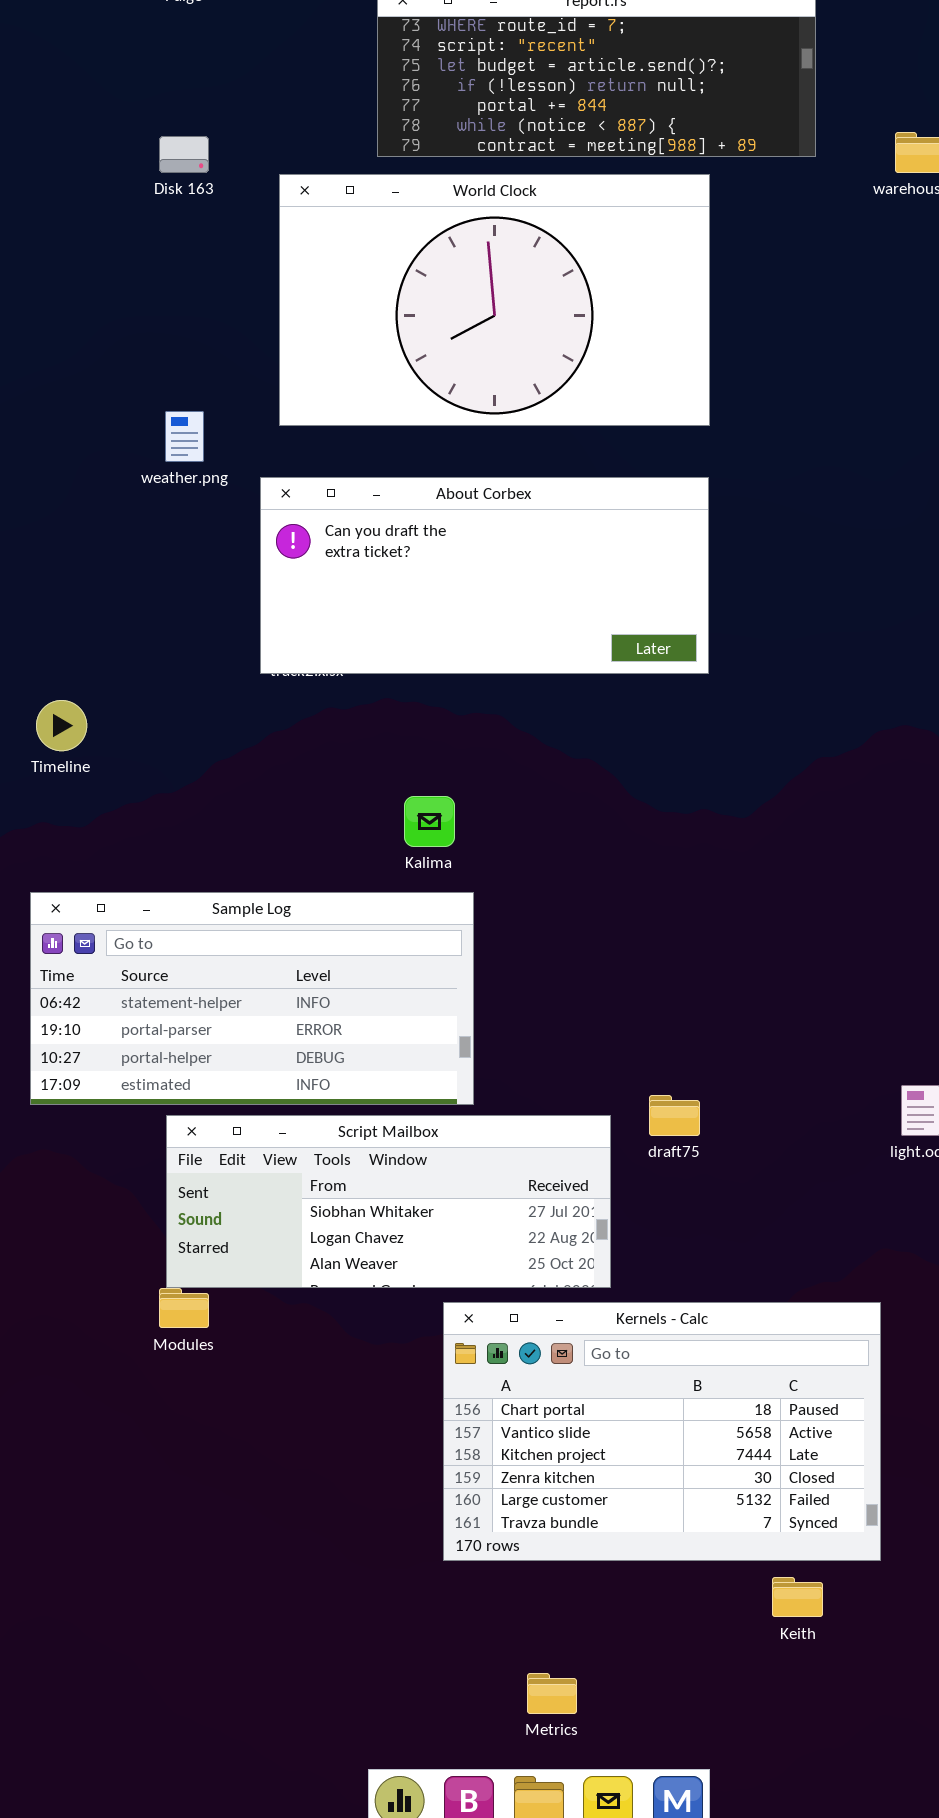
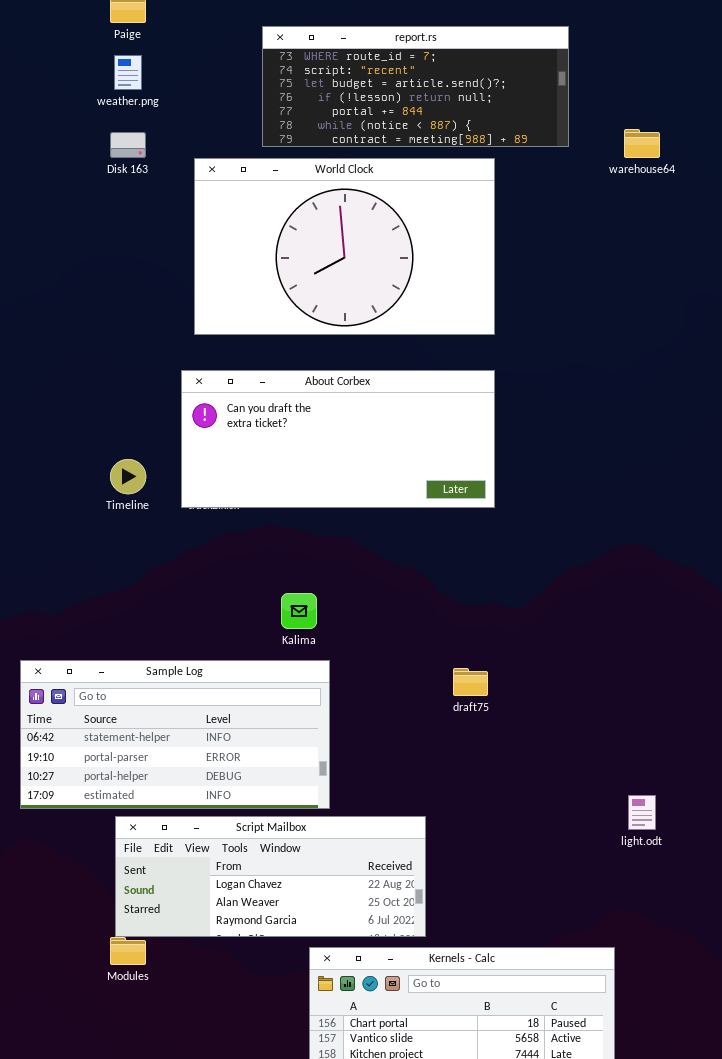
weather.png: [165,411,204,462] -> [114,55,142,90], moved
Timeline: [36,700,87,751] -> [110,459,146,494], moved
draft75: [649,1095,700,1136] -> [453,668,488,696], moved
Script Mailbox: [166,1115,611,1288] -> [115,816,426,937], scrolled down 1 row

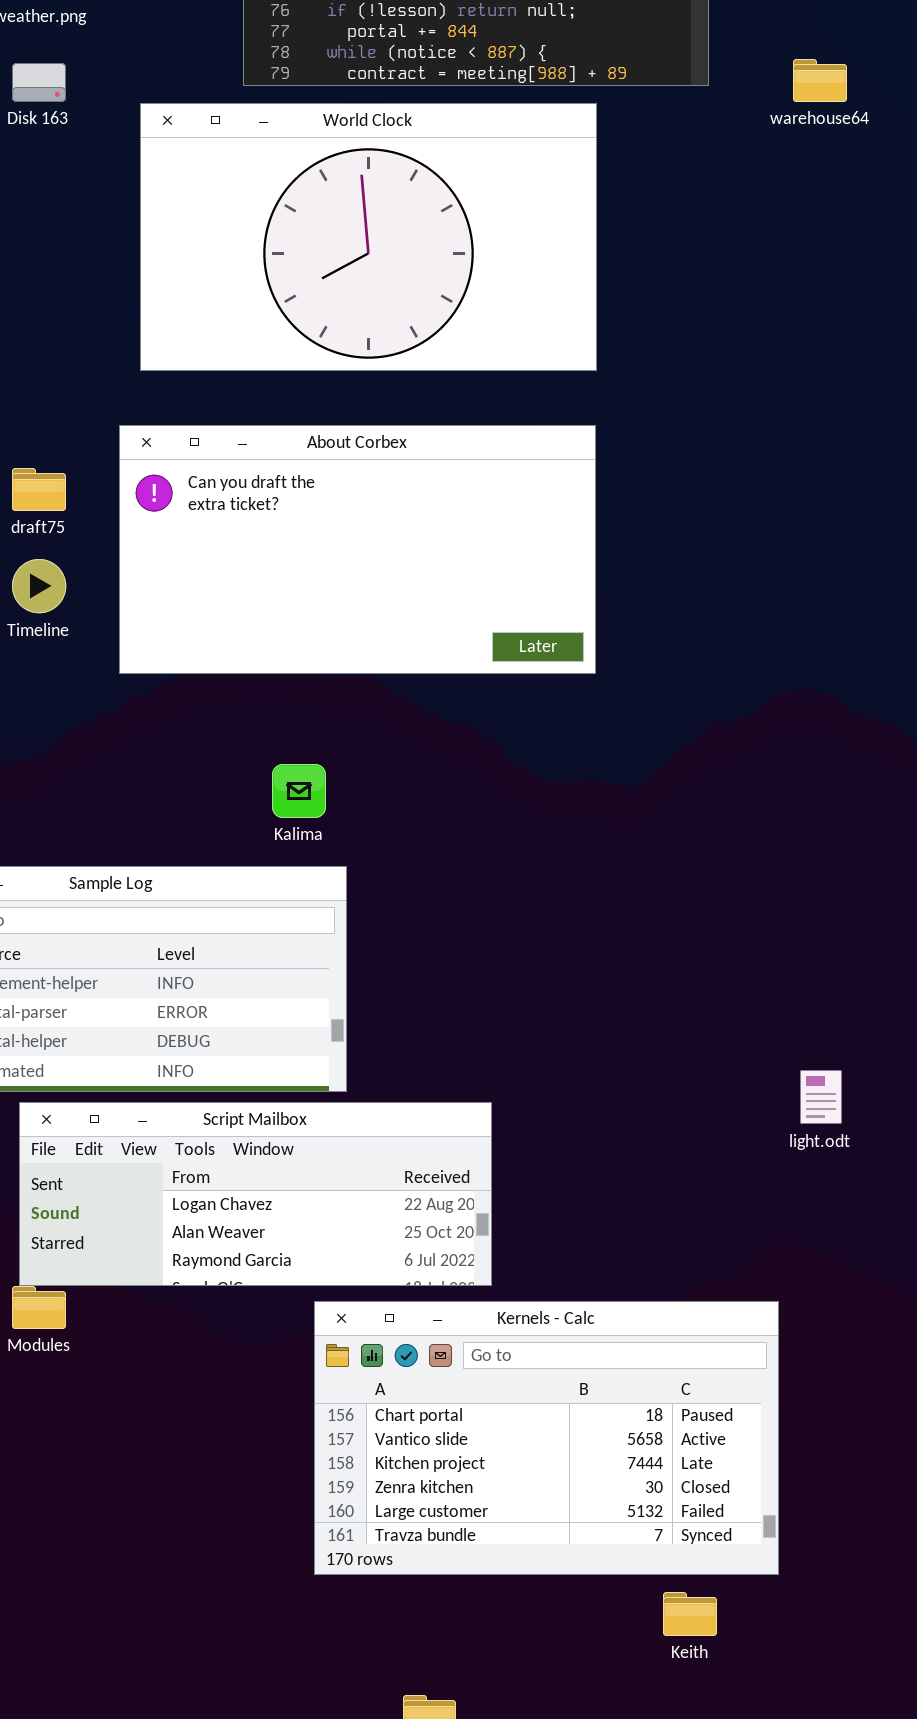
About Corbex: [181,370,495,508] -> [119,425,596,674], resized
draft75: [453,668,488,696] -> [12,468,66,511], moved

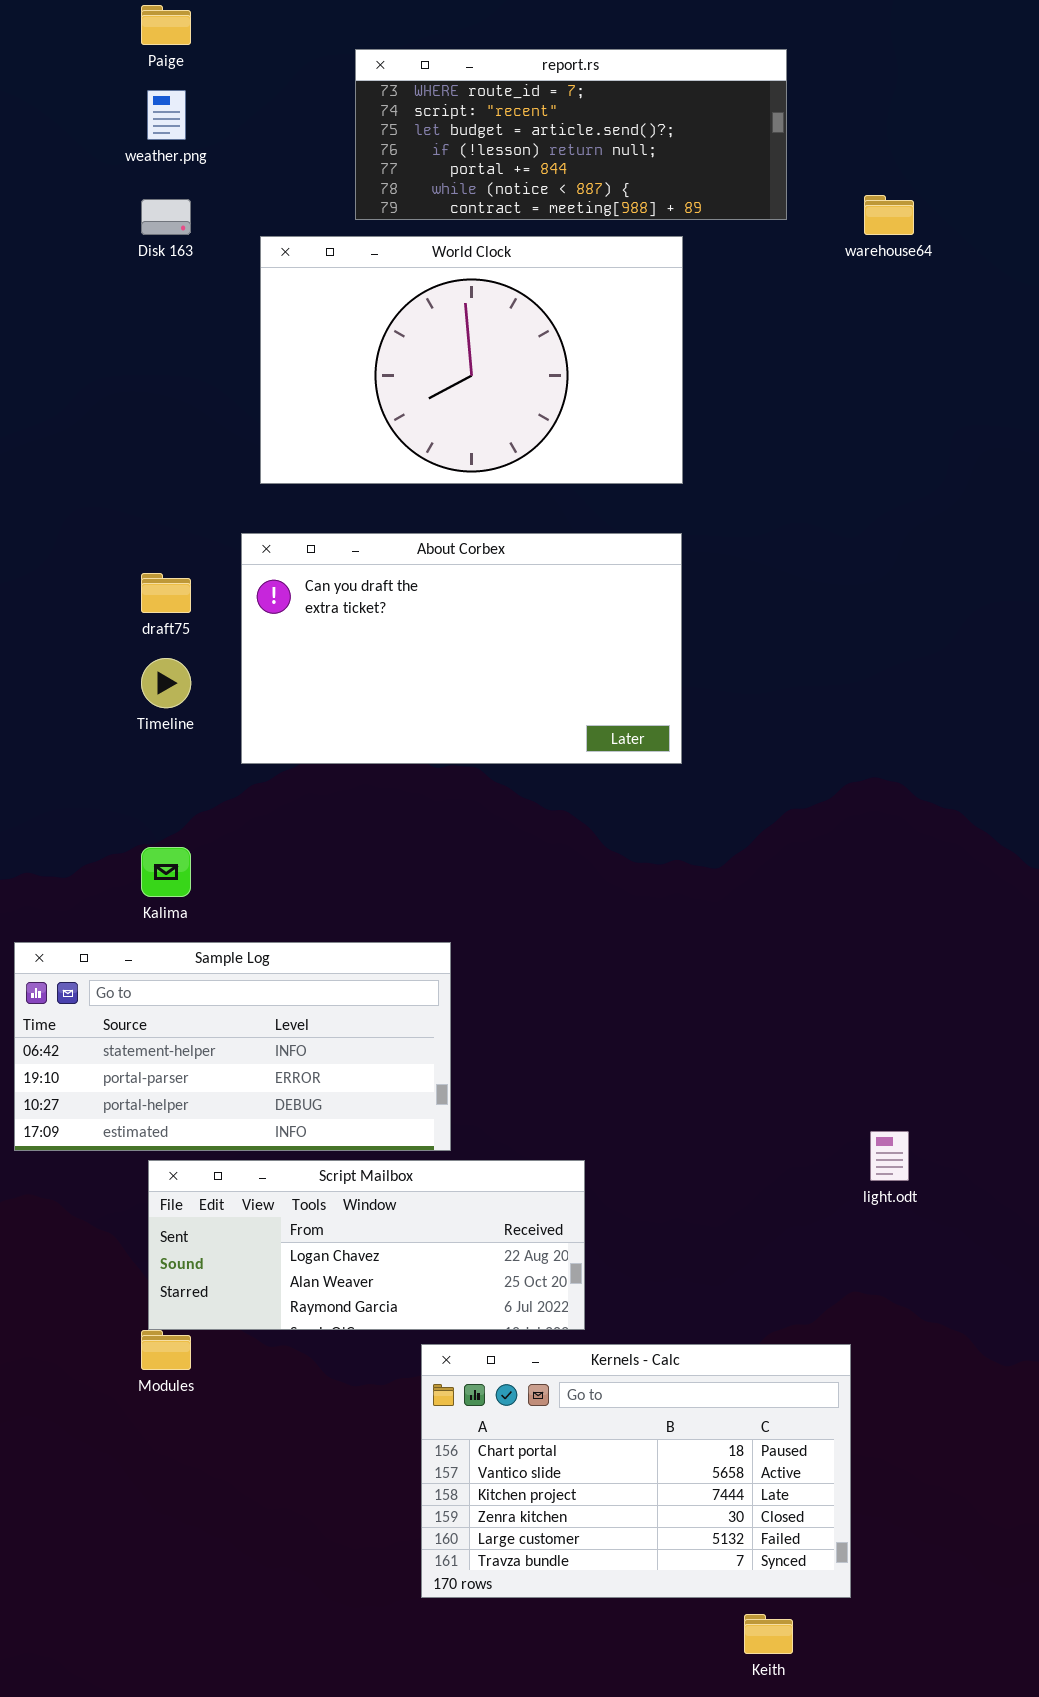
Kalima: [272,764,326,818] -> [141,847,191,897], moved

